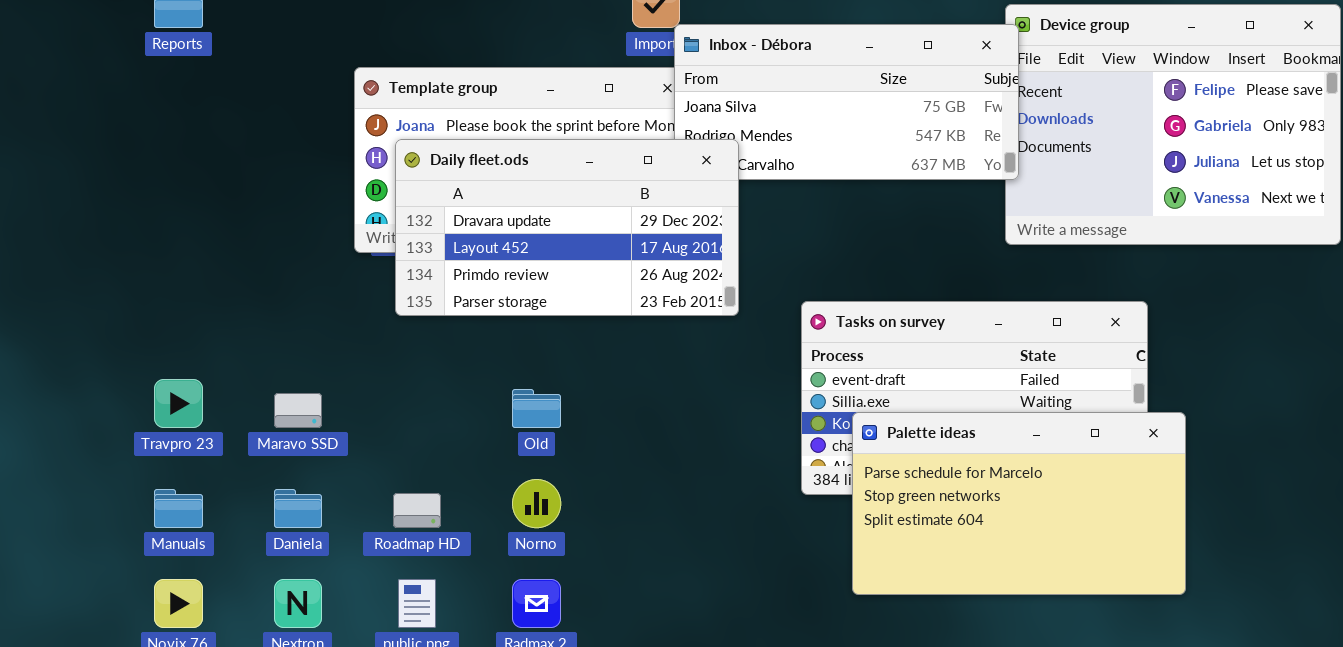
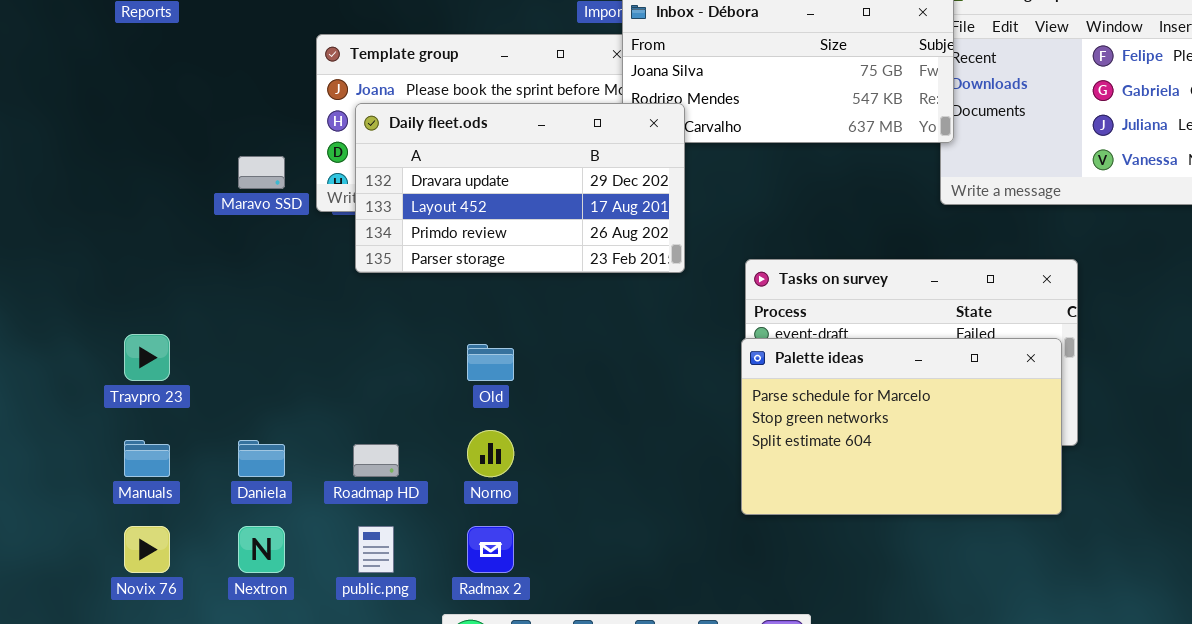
Maravo SSD: [274,393,322,428] -> [238,156,285,189], moved
Palette ideas: [852,412,1186,595] -> [741,338,1062,515], moved

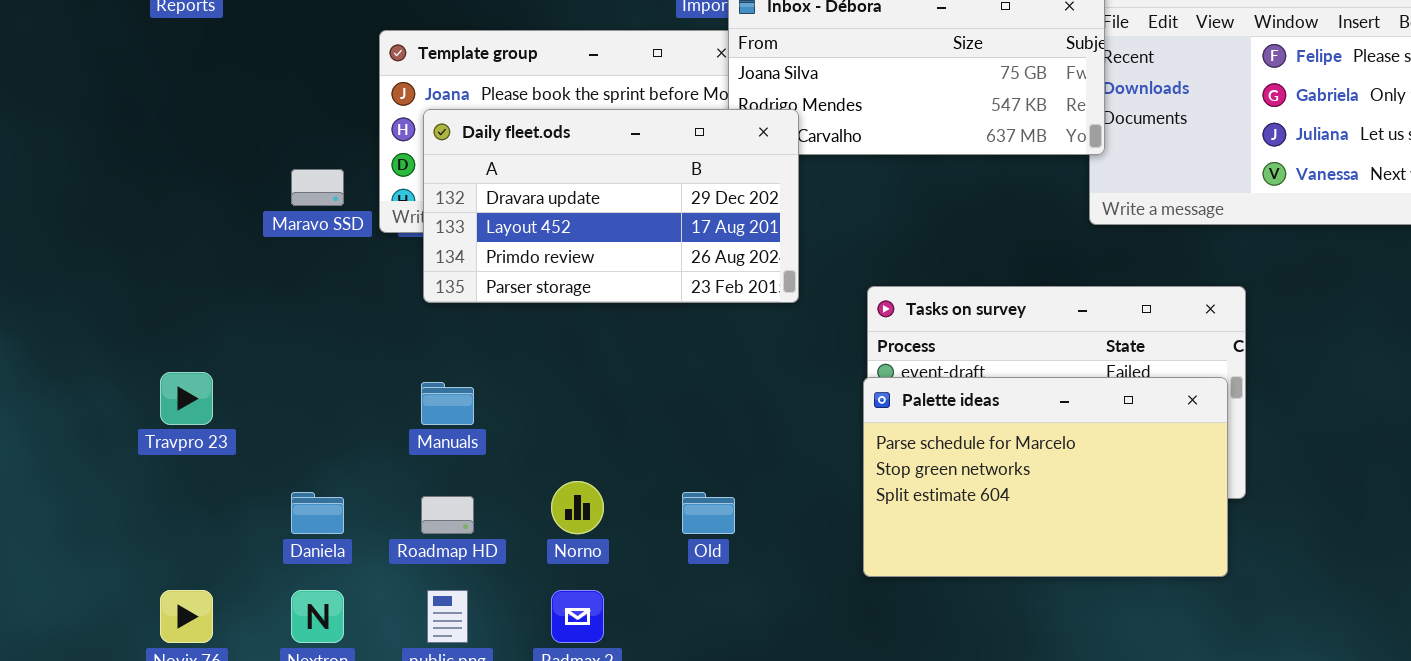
Old: [467,344,514,381] -> [682,492,735,534], moved
Manuals: [124,440,170,477] -> [421,382,474,425], moved

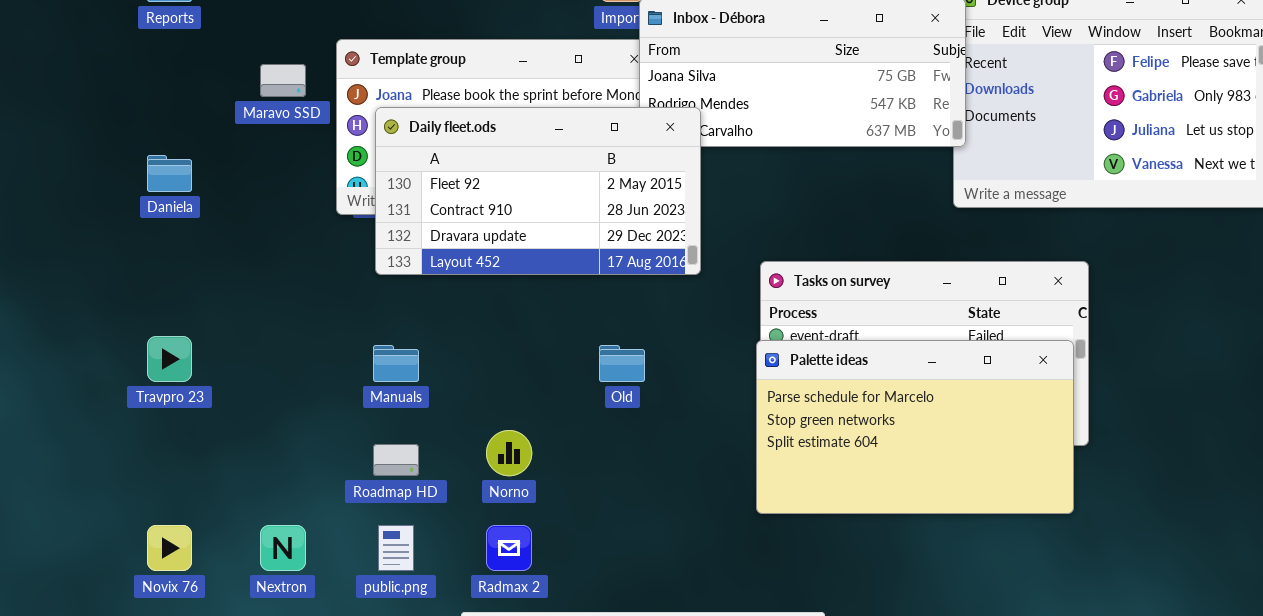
Daily fleet.ods: [423,109,799,303] -> [375,107,701,275], scrolled up 2 rows
Maravo SSD: [291,169,344,206] -> [260,64,306,97], moved
Daniela: [291,492,344,534] -> [147,155,192,192], moved
Old: [682,492,735,534] -> [599,345,645,382], moved

